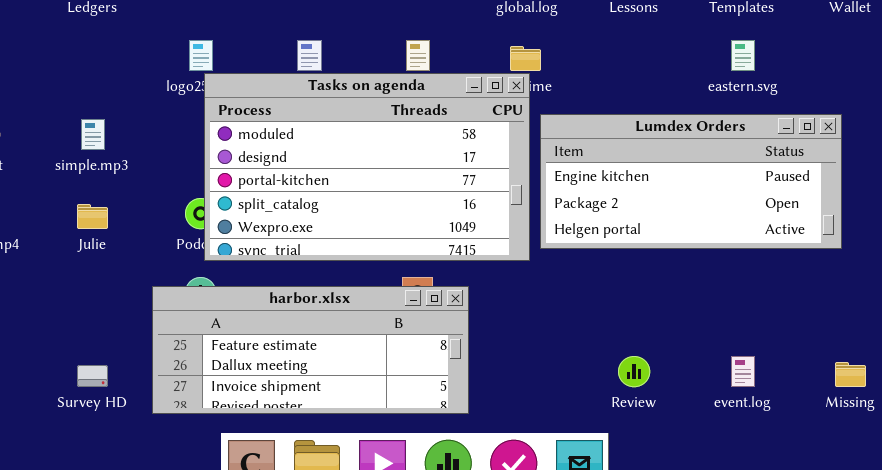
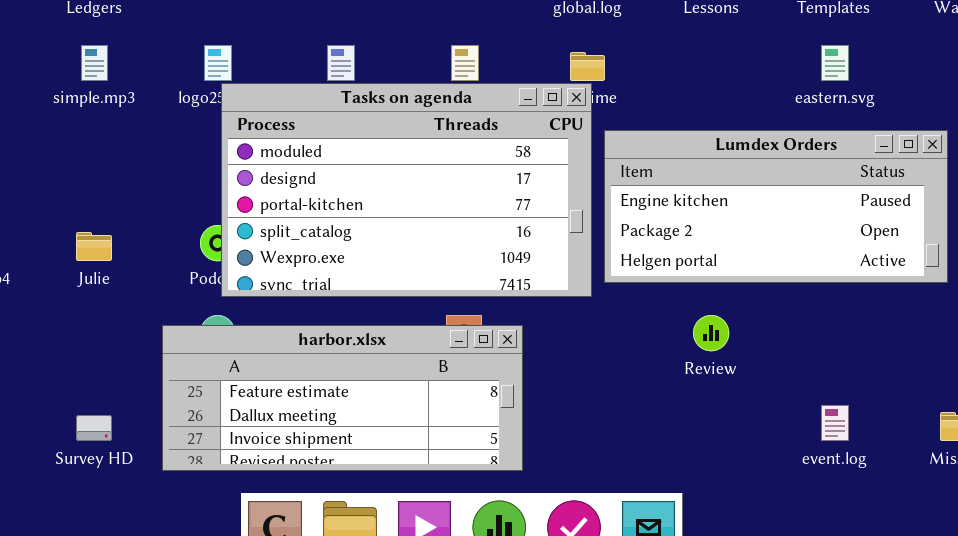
simple.mp3: [81,119,105,150] -> [81,45,108,81], moved
Review: [618,356,650,387] -> [693,315,729,351], moved

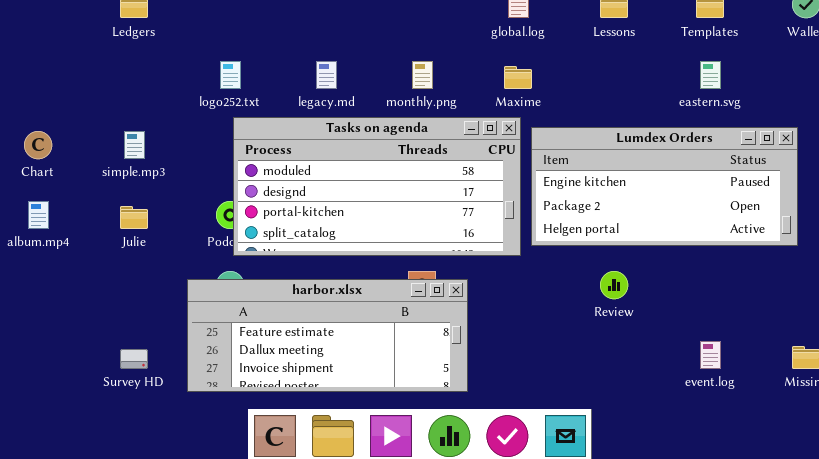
simple.mp3: [81,45,108,81] -> [124,131,145,159], moved
Tasks on agenda: [221,83,592,297] -> [233,117,521,256], resized

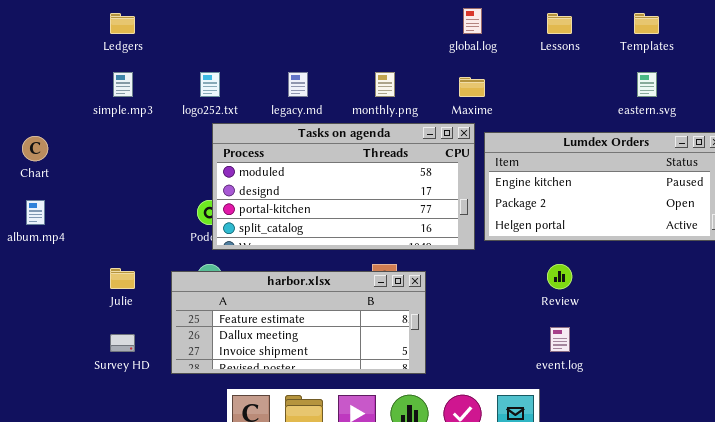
simple.mp3: [124,131,145,159] -> [113,72,133,97], moved
Julie: [120,206,148,229] -> [110,268,135,289], moved
event.log: [700,341,721,369] -> [550,327,570,352], moved

